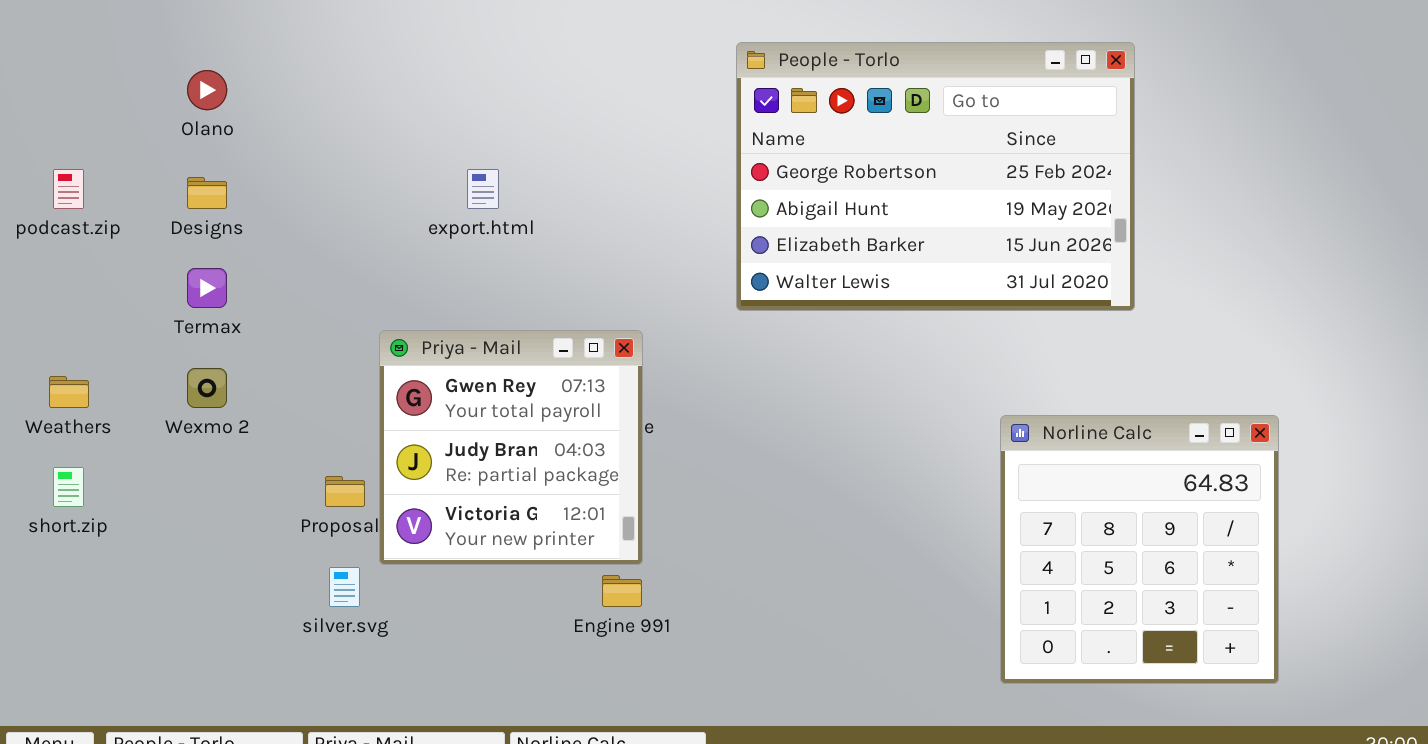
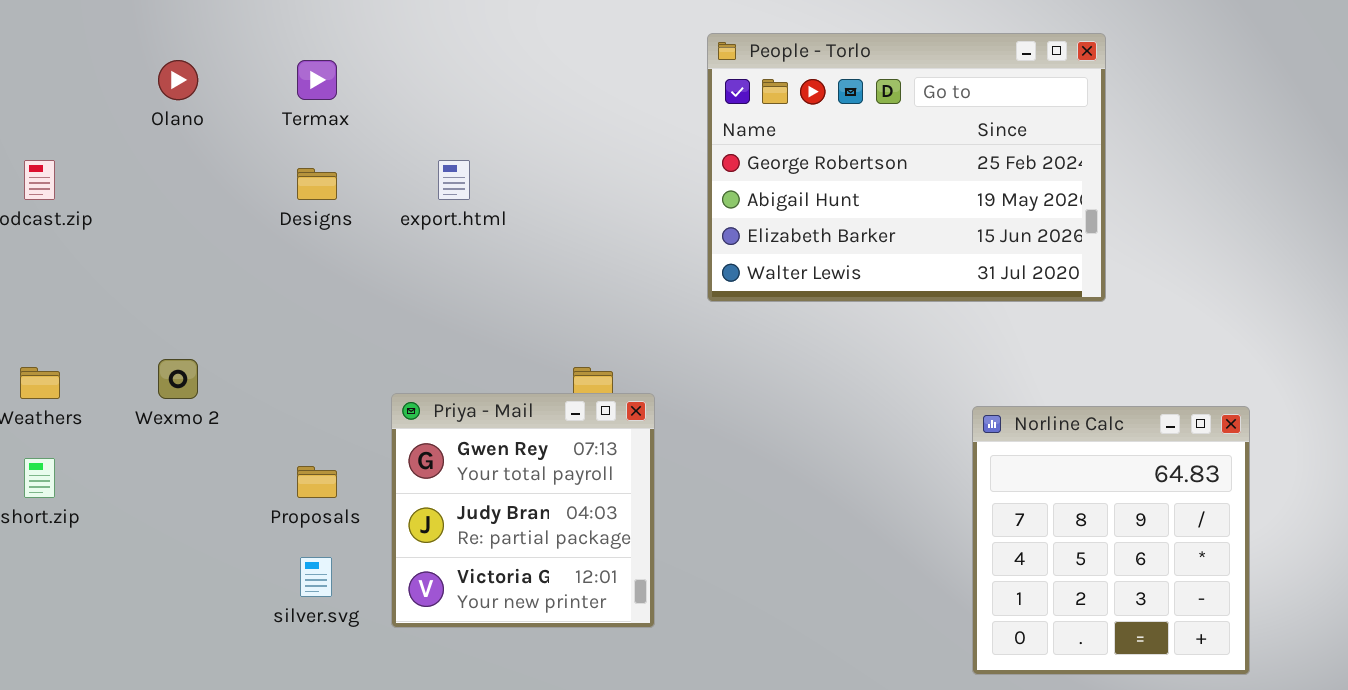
Designs: [187,177,227,209] -> [297,168,337,200], moved
Termax: [187,268,227,308] -> [297,60,337,100], moved
Priya - Mail: [379,330,643,565] -> [391,393,655,628], moved

